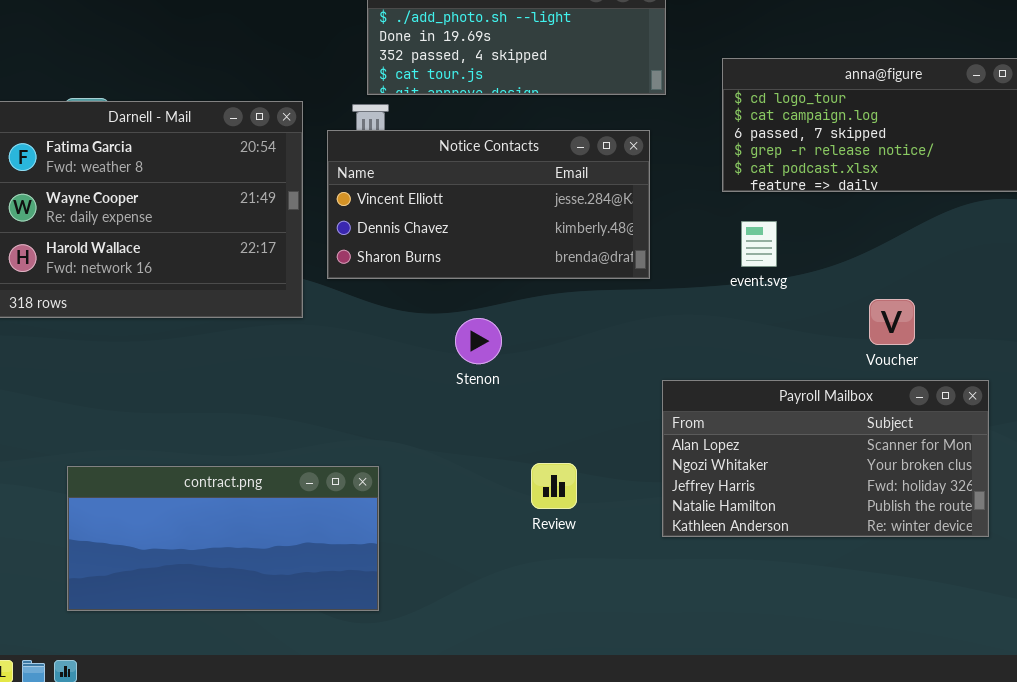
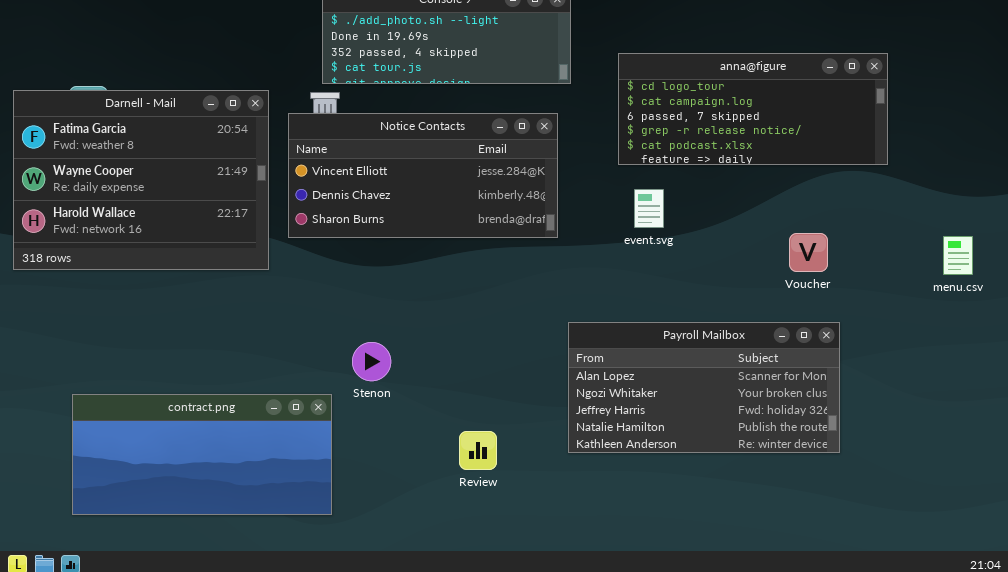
Voucher: [869,299,915,345] -> [789,233,828,272], moved
Stenon: [455,318,502,364] -> [352,342,391,381], moved
Review: [531,463,577,509] -> [459,431,497,470], moved

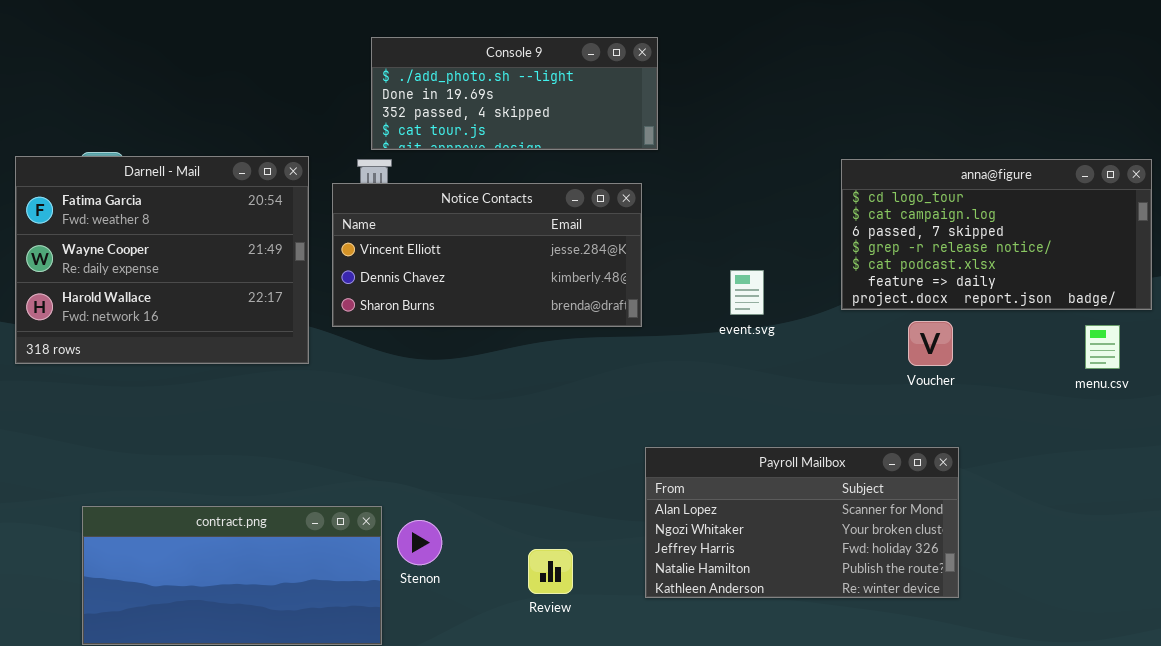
anna@figure: [618,53,888,165] -> [841,159,1152,310], moved, resized
Payroll Mailbox: [568,322,840,453] -> [645,447,959,598], moved
Stenon: [352,342,391,381] -> [397,520,442,565], moved

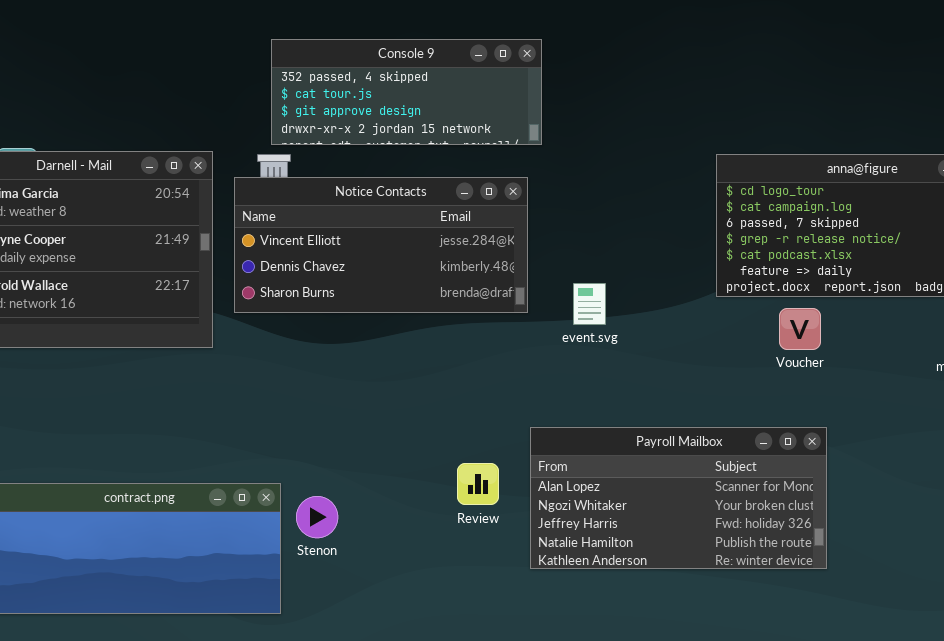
Console 9: [371,37,658,150] -> [271,39,542,145], scrolled down 2 rows
event.svg: [730,270,764,315] -> [573,283,606,325], moved
Review: [528,549,573,594] -> [457,463,499,505], moved

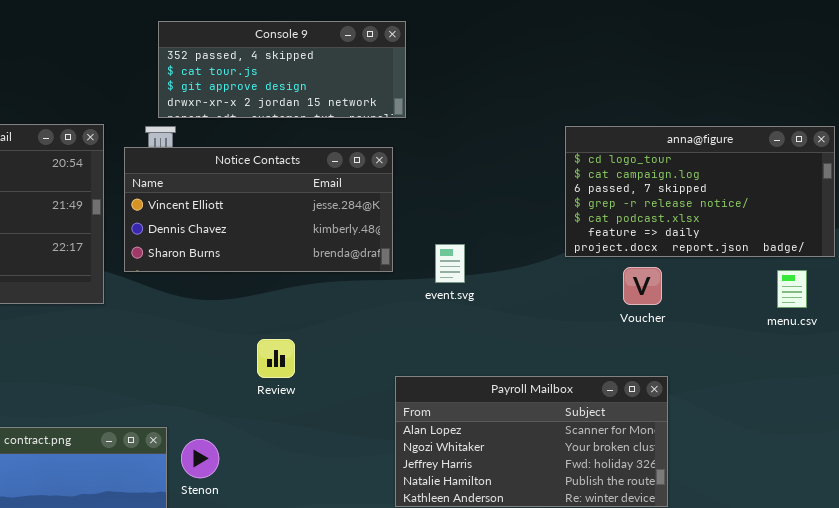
Review: [457,463,499,505] -> [257,339,295,378], moved

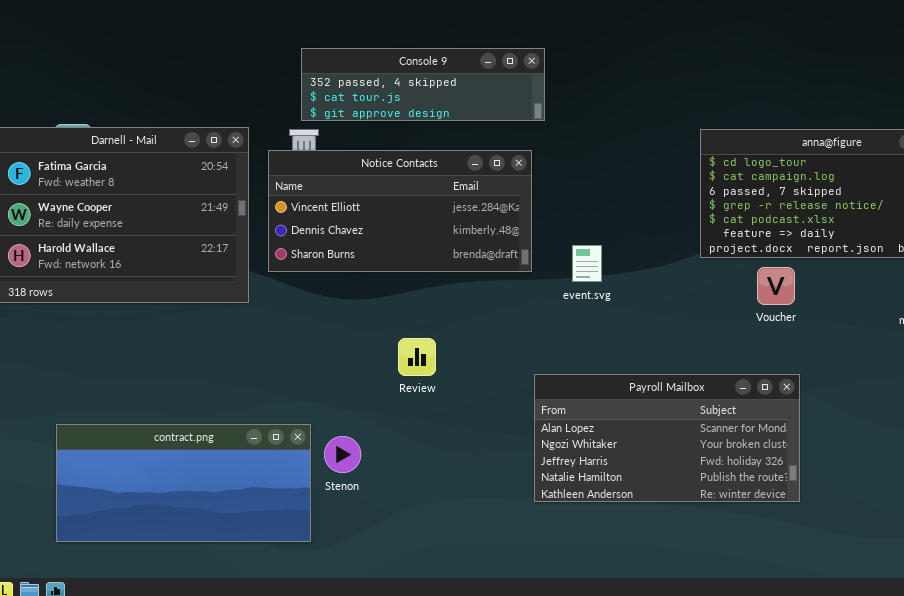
Console 9: [158,21,406,118] -> [301,48,545,121], resized

